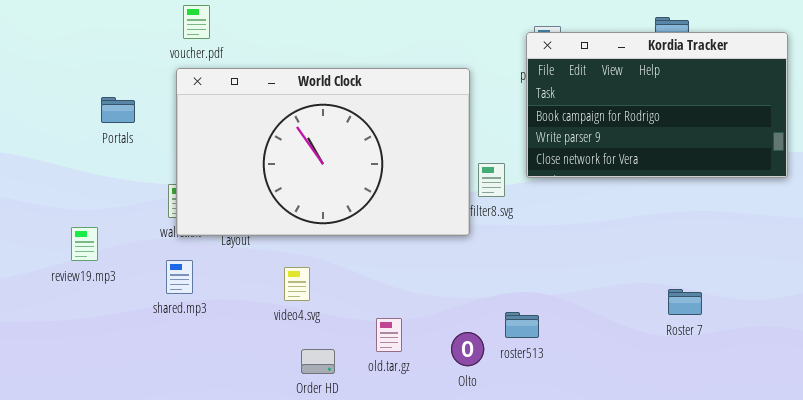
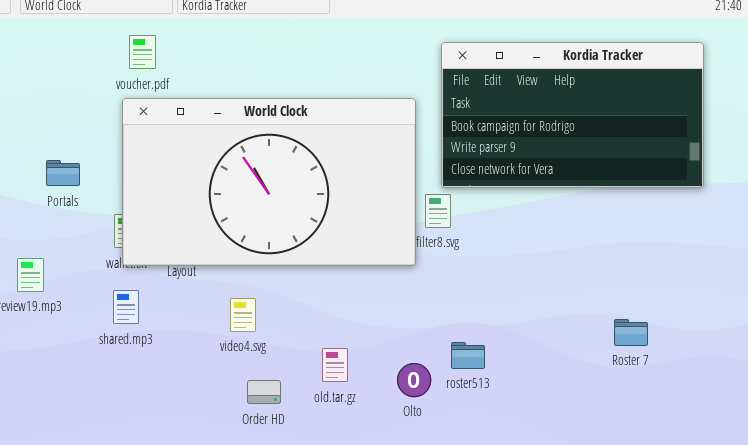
Kordia Tracker: [526,32,788,178] -> [441,42,704,188], moved
Portals: [101,97,135,123] -> [46,160,80,186], moved

